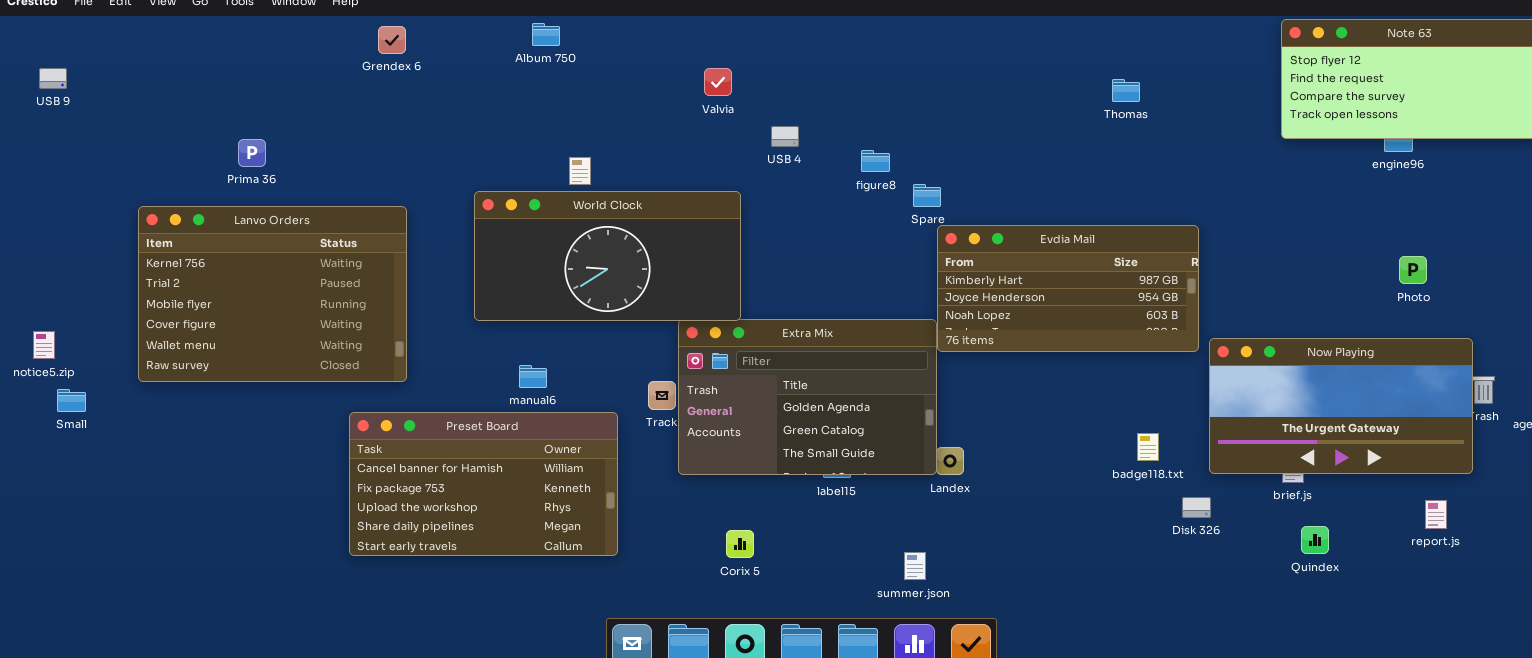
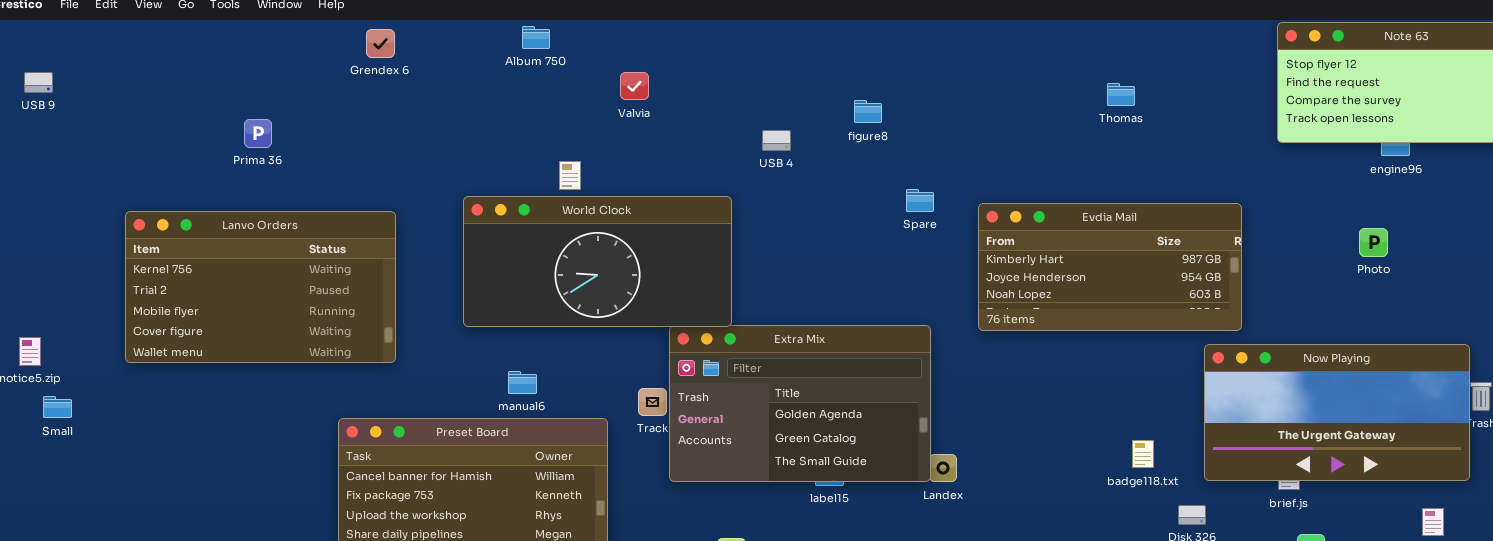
Valvia: [704,68,732,96] -> [620,72,649,100], moved
Prima 36: [238,139,266,167] -> [244,119,272,148], moved
figure8: [861,150,890,172] -> [854,100,882,123], moved
Lanvo Orders: [138,206,407,382] -> [125,211,396,363], resized
Evdia Mail: [937,225,1199,352] -> [978,203,1242,331], moved
Photo: [1399,256,1427,284] -> [1359,228,1388,257], moved

